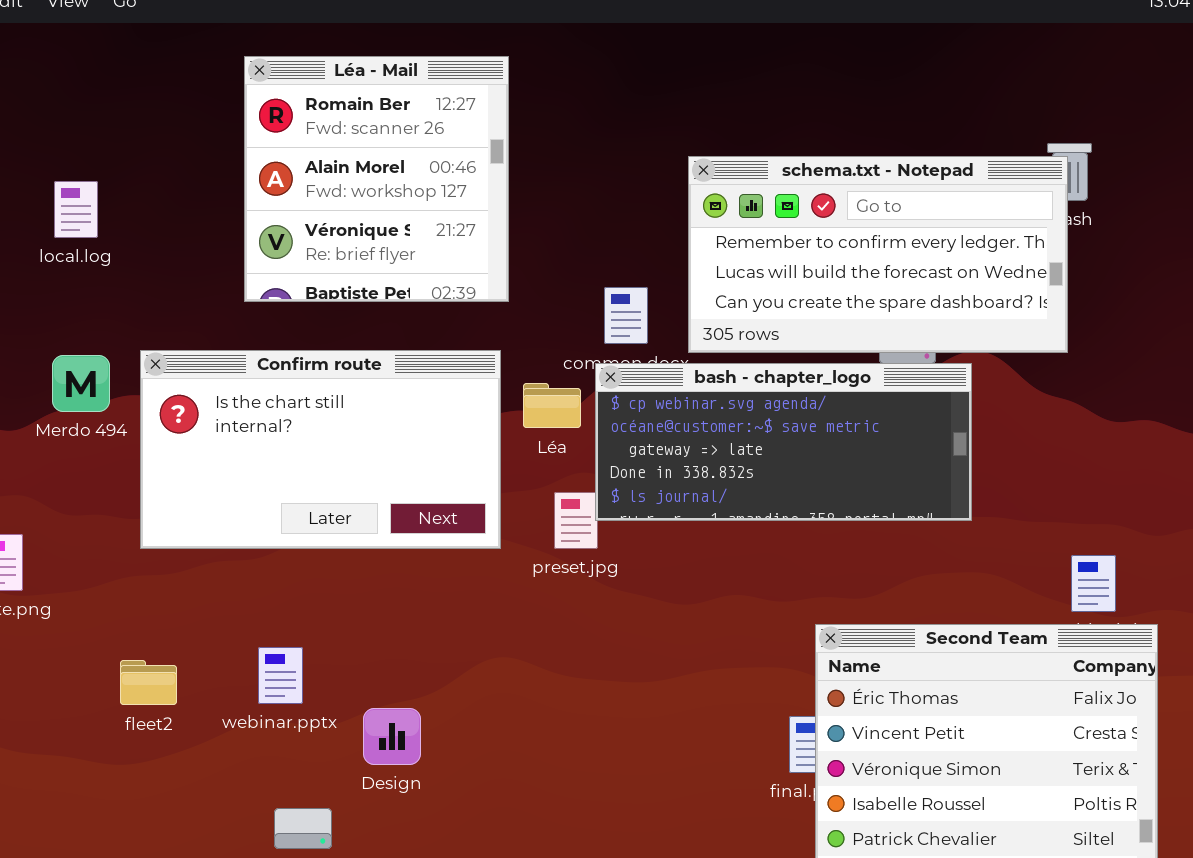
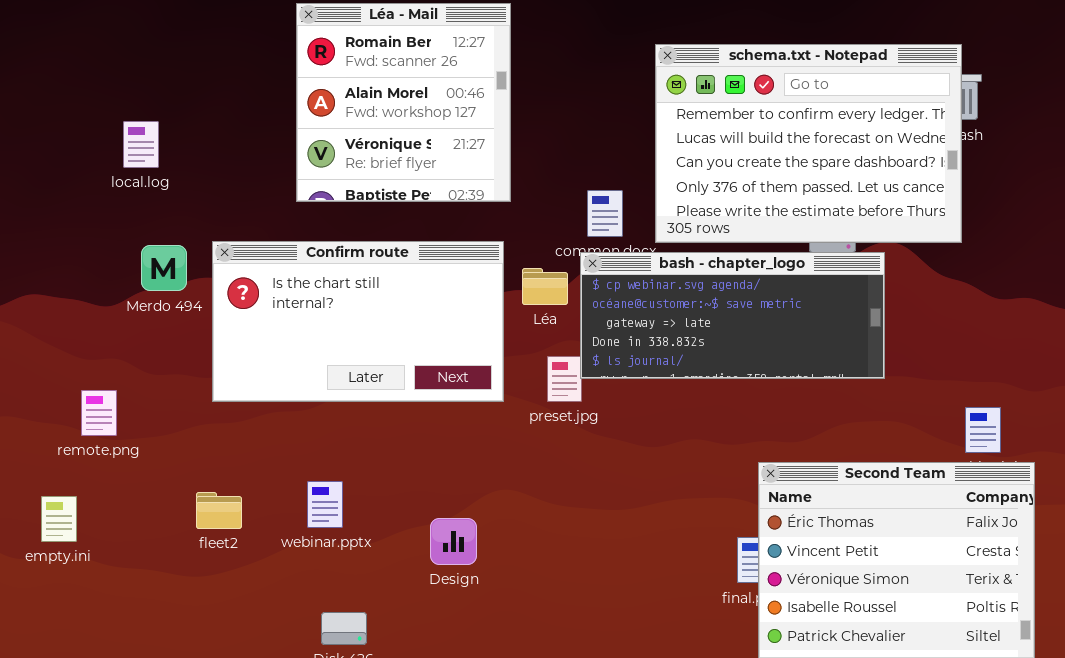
schema.txt - Notepad: [688,156,1068,353] -> [655,44,962,243], resized
local.log: [54,181,98,238] -> [123,121,159,168], moved
Design: [363,708,421,765] -> [430,518,477,565], moved

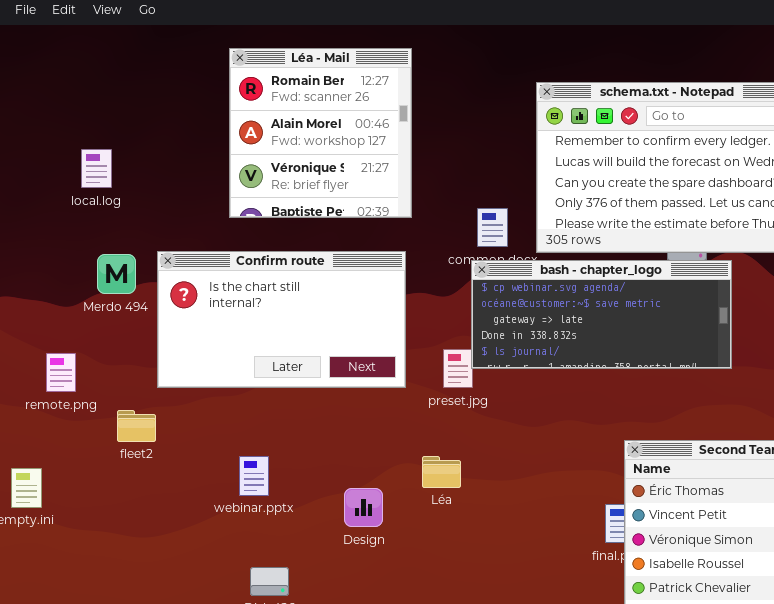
Léa: [522,268,568,305] -> [422,456,461,488], moved
remote.png: [81,390,117,436] -> [46,353,76,392], moved
fleet2: [196,492,242,529] -> [117,410,156,442], moved

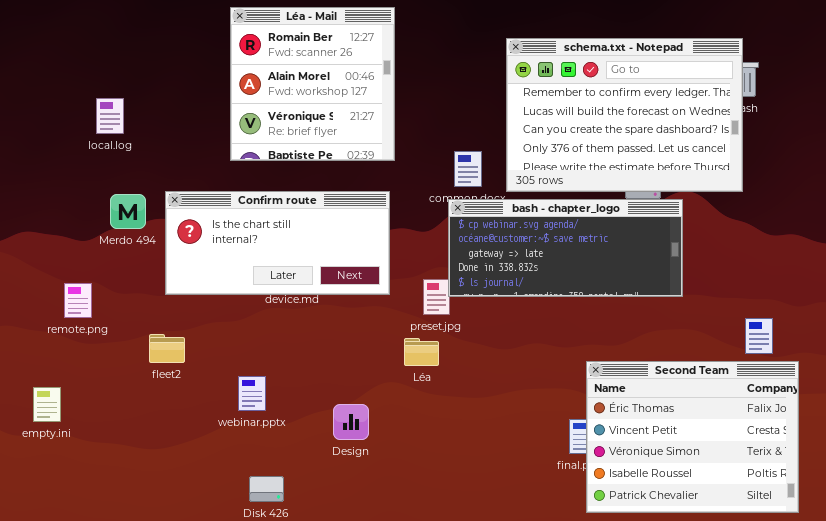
Confirm route: [157,251,406,388] -> [165,191,390,295], resized
fleet2: [117,410,156,442] -> [149,334,185,363], moved
Léa: [422,456,461,488] -> [404,338,439,366], moved

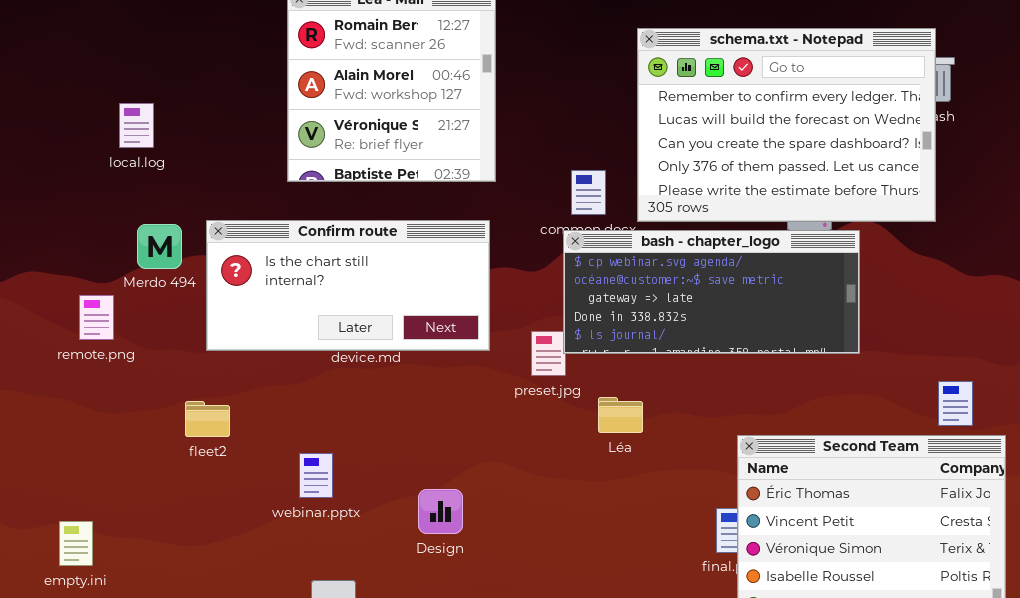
remote.png: [64,283,92,318] -> [79,295,114,340], moved
Léa: [404,338,439,366] -> [598,397,643,433], moved
empty.ini: [33,387,61,422] -> [59,521,93,566], moved

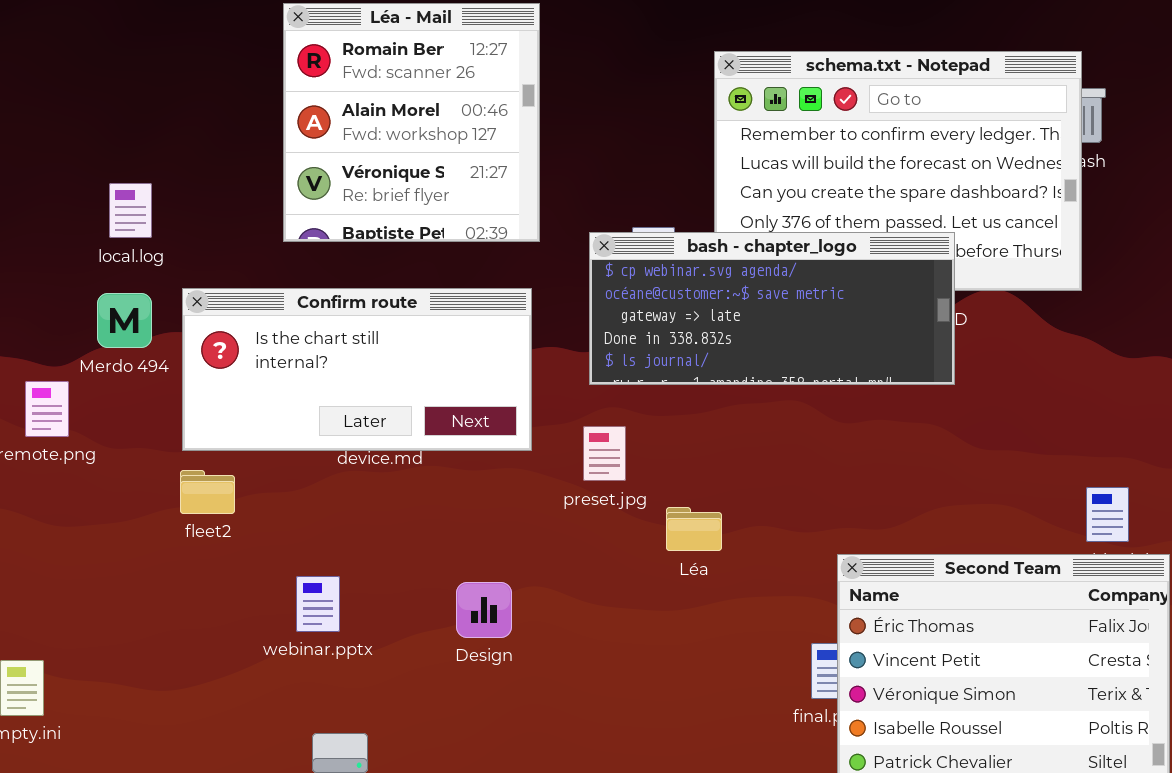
local.log: [119,103,154,148] -> [109,183,152,238], moved
bash - chapter_logo: [563,230,860,354] -> [589,232,955,385], moved
fleet2: [185,401,230,437] -> [180,470,235,514], moved
Design: [418,489,463,534] -> [456,582,512,638], moved

